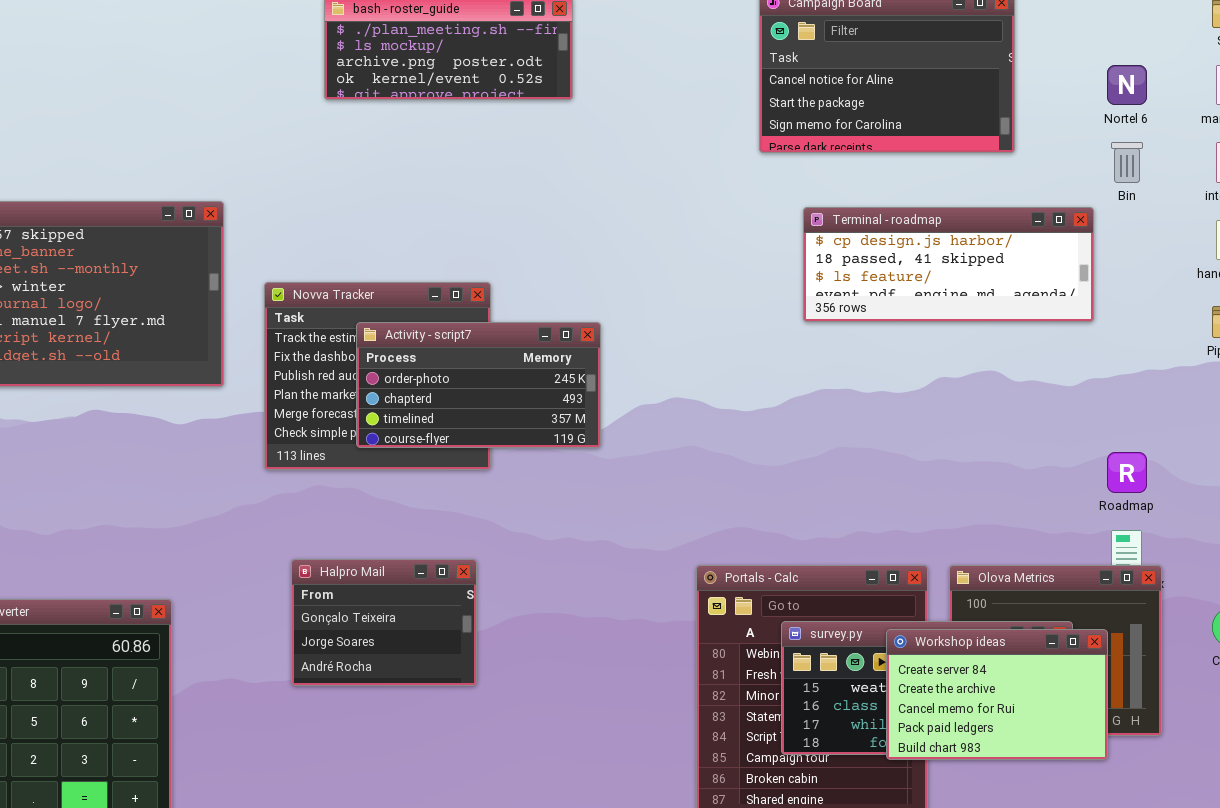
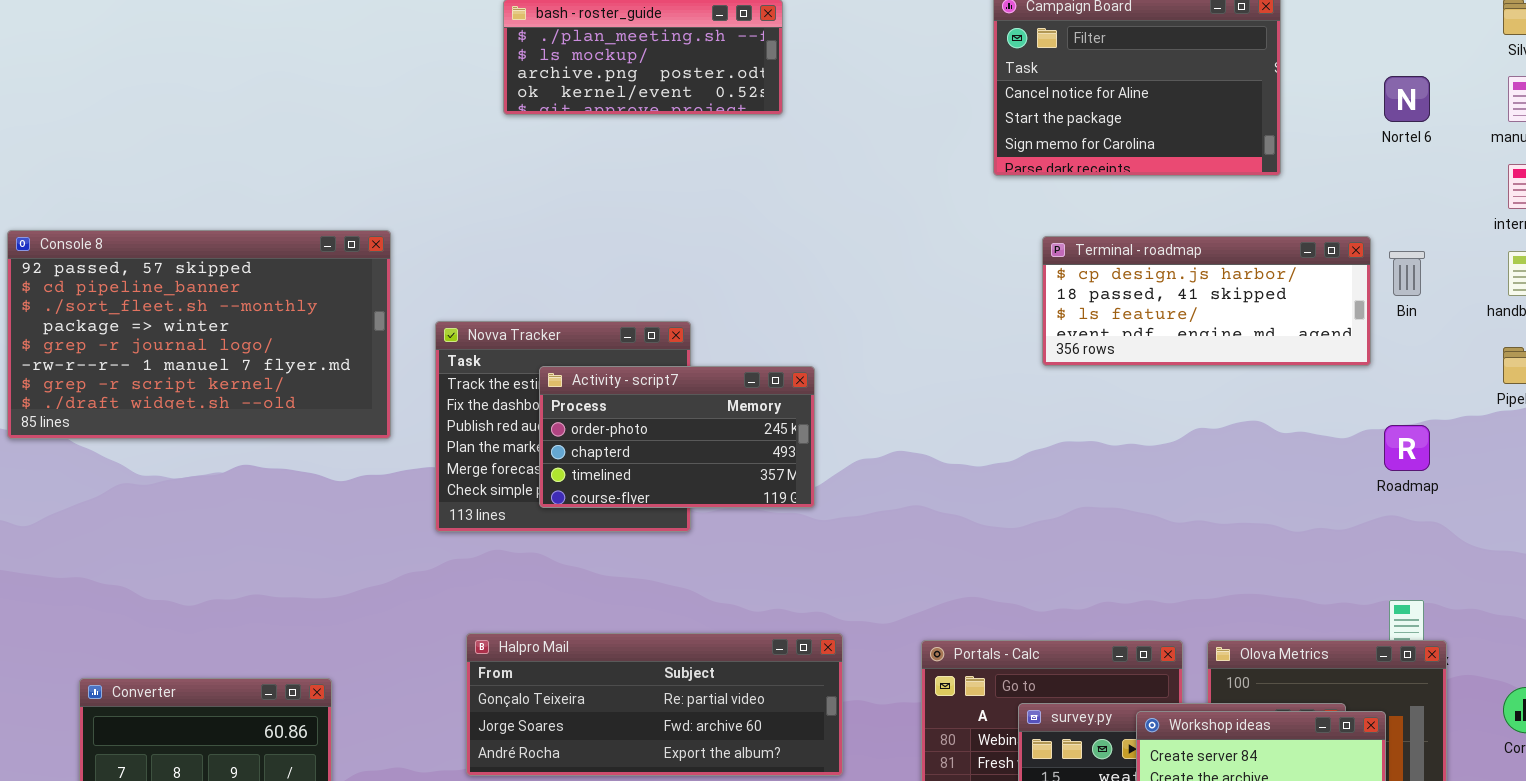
Bin: [1111,142,1143,183] -> [1389,251,1425,296], moved
Roadmap: [1107,452,1147,493] -> [1384,425,1430,471], moved
Halpro Mail: [291,559,477,686] -> [466,633,843,776], resized

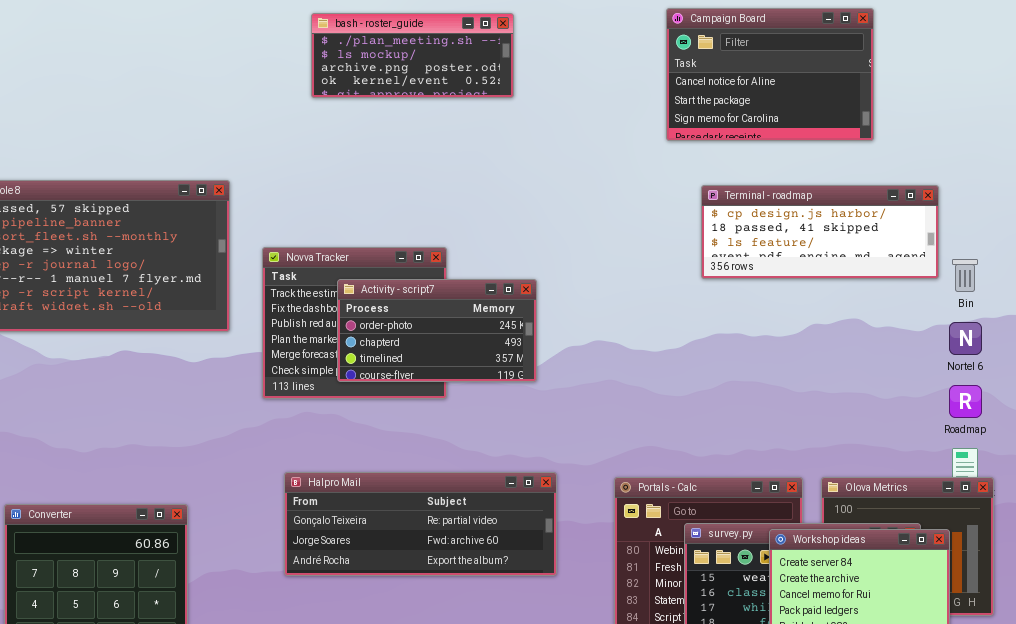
Nortel 6: [1384,76,1430,122] -> [949,322,982,355], moved
Bin: [1389,251,1425,296] -> [952,259,978,292], moved
Roadmap: [1384,425,1430,471] -> [949,385,982,418], moved

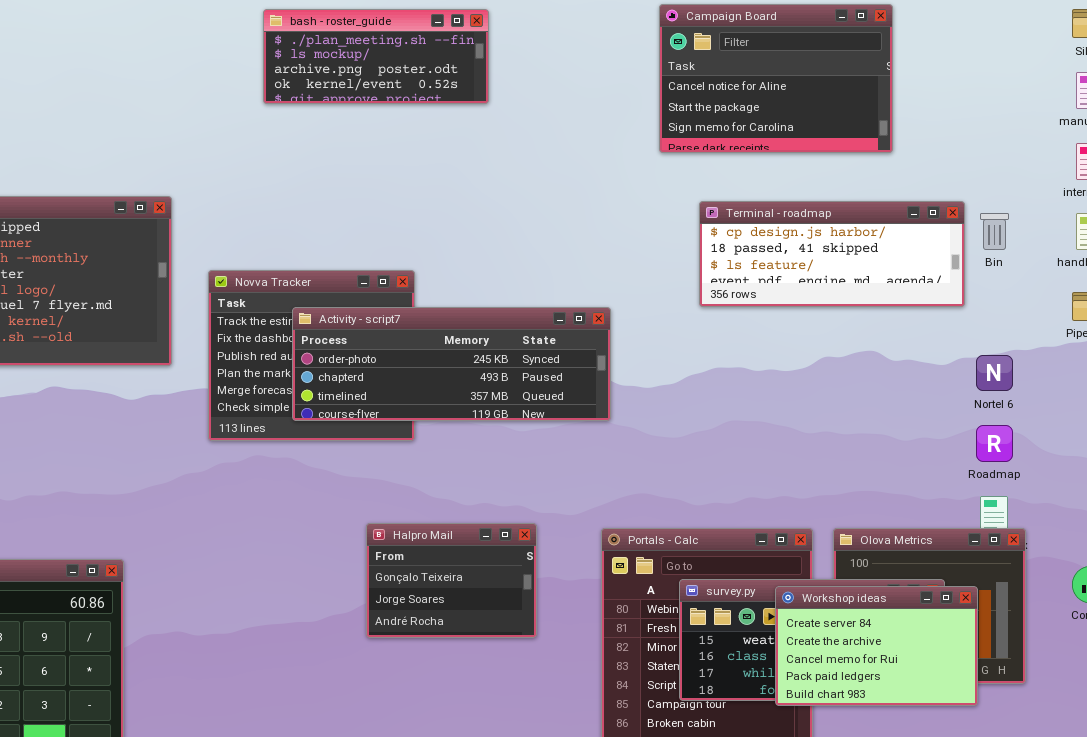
Bin: [952,259,978,292] -> [980,213,1009,250], moved
Activity - script7: [337,279,537,382] -> [292,307,611,421], resized
Halpro Mail: [284,472,557,576] -> [366,523,537,638], resized

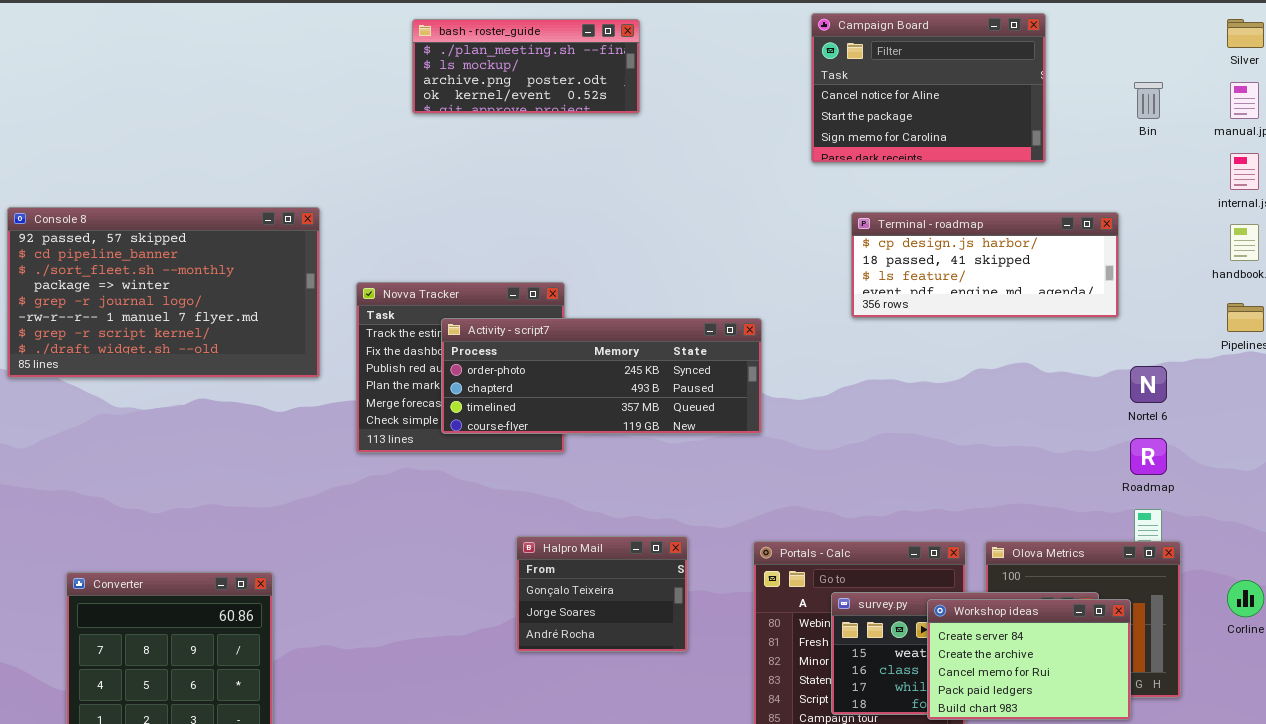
Bin: [980,213,1009,250] -> [1134,82,1163,119], moved

